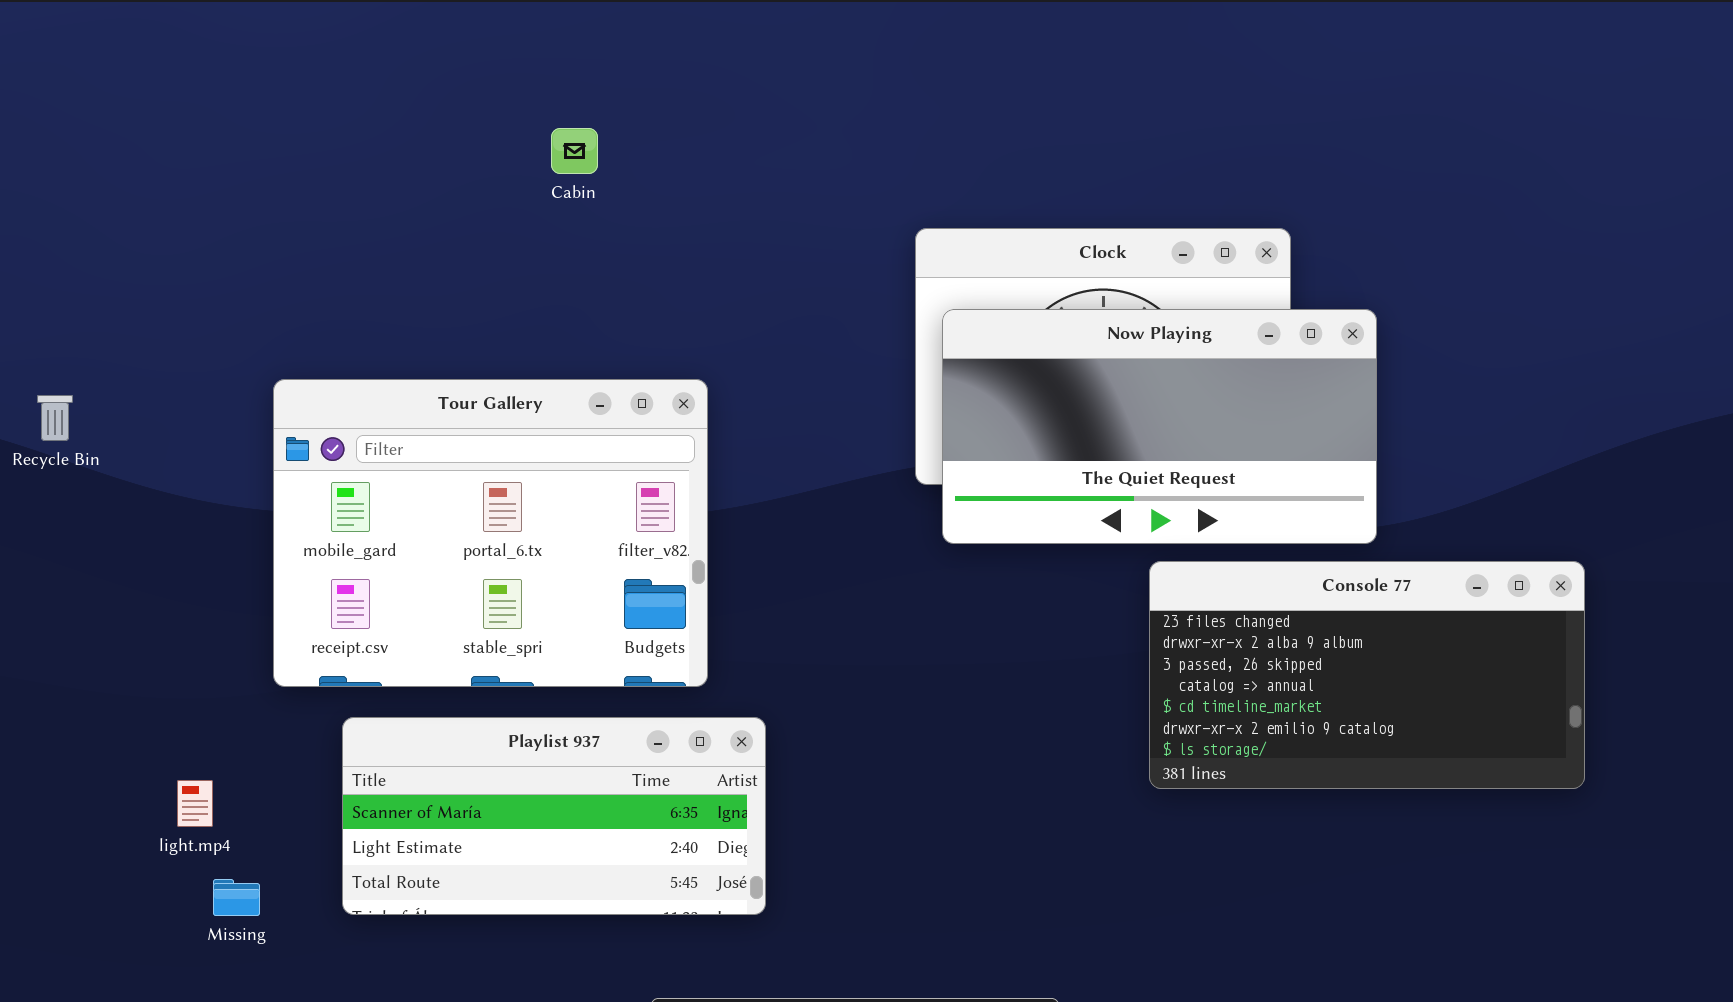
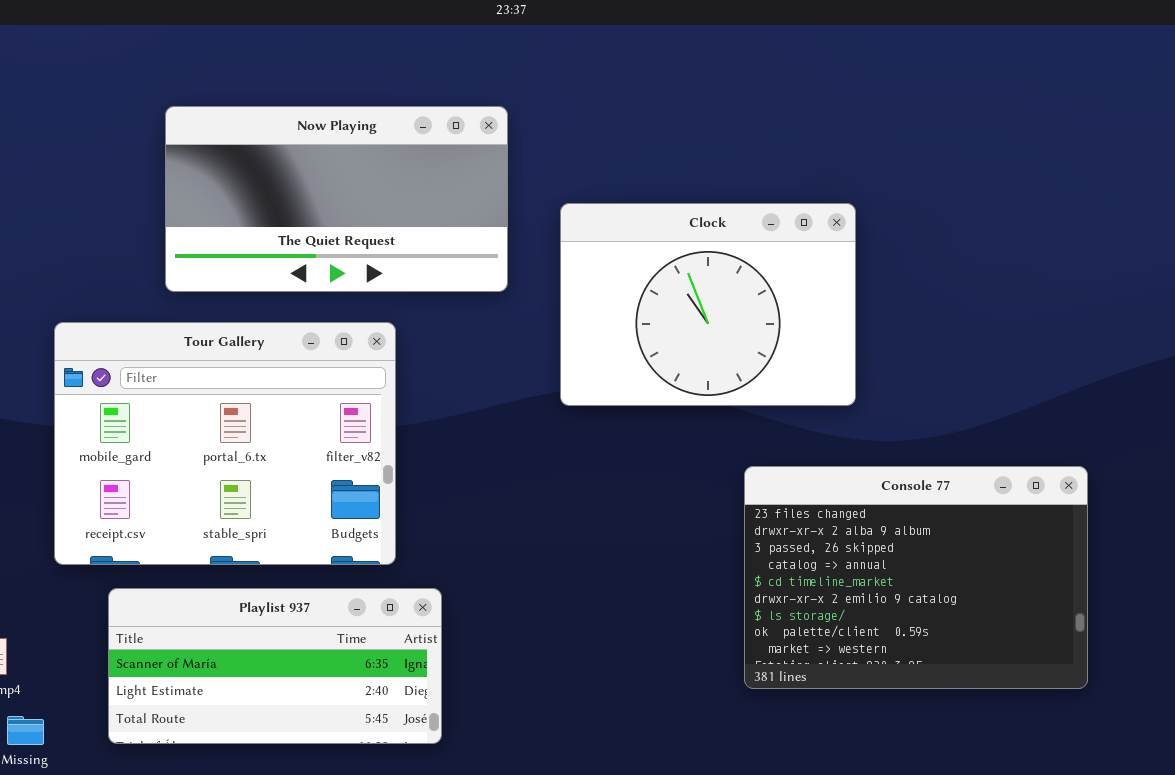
Now Playing: [942,309,1377,544] -> [165,106,508,292], moved
Console 77: [1149,561,1585,789] -> [744,466,1088,689], resized

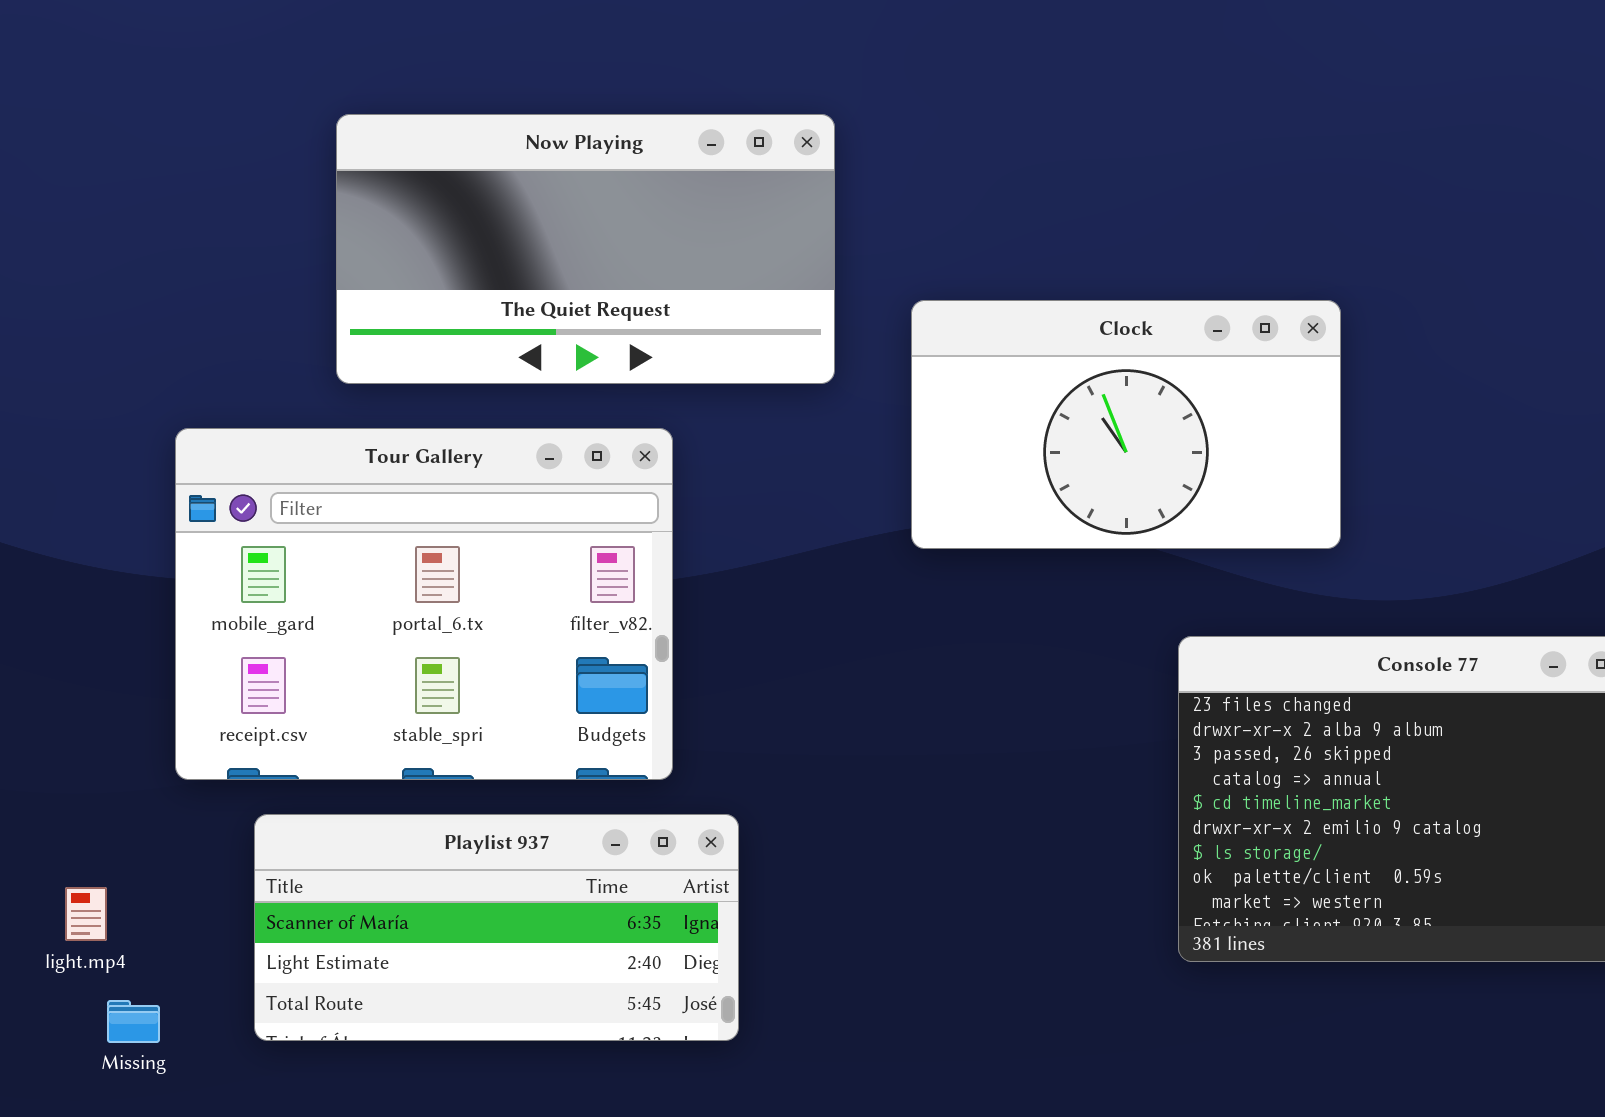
Clock: [560,203,856,406] -> [911,300,1341,549], resized

